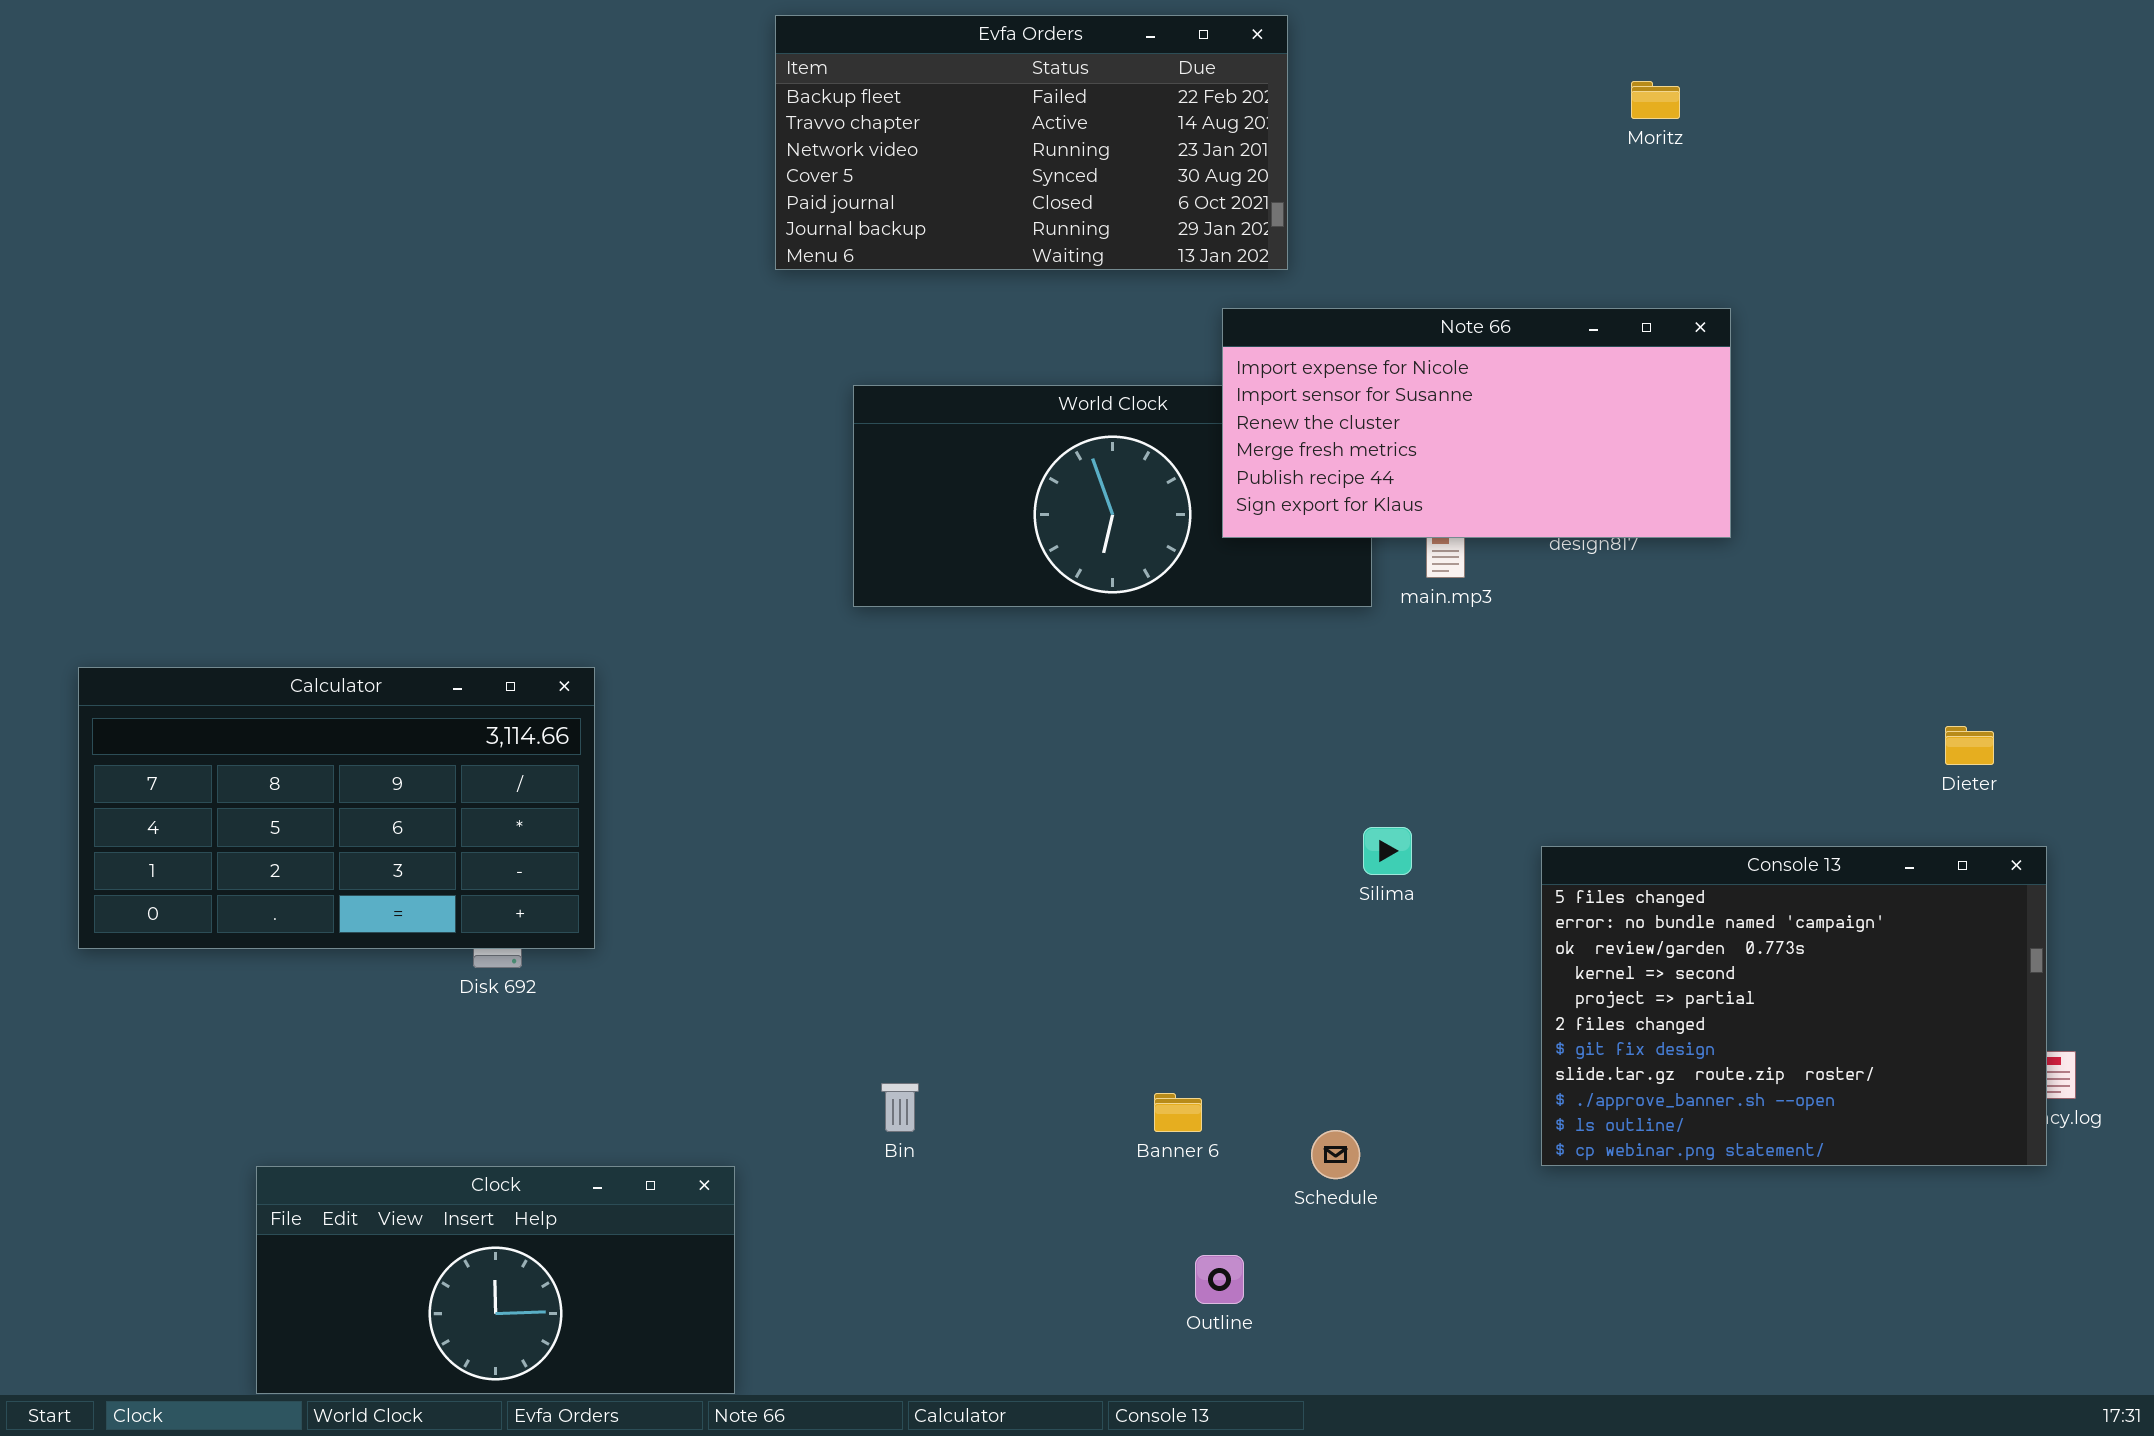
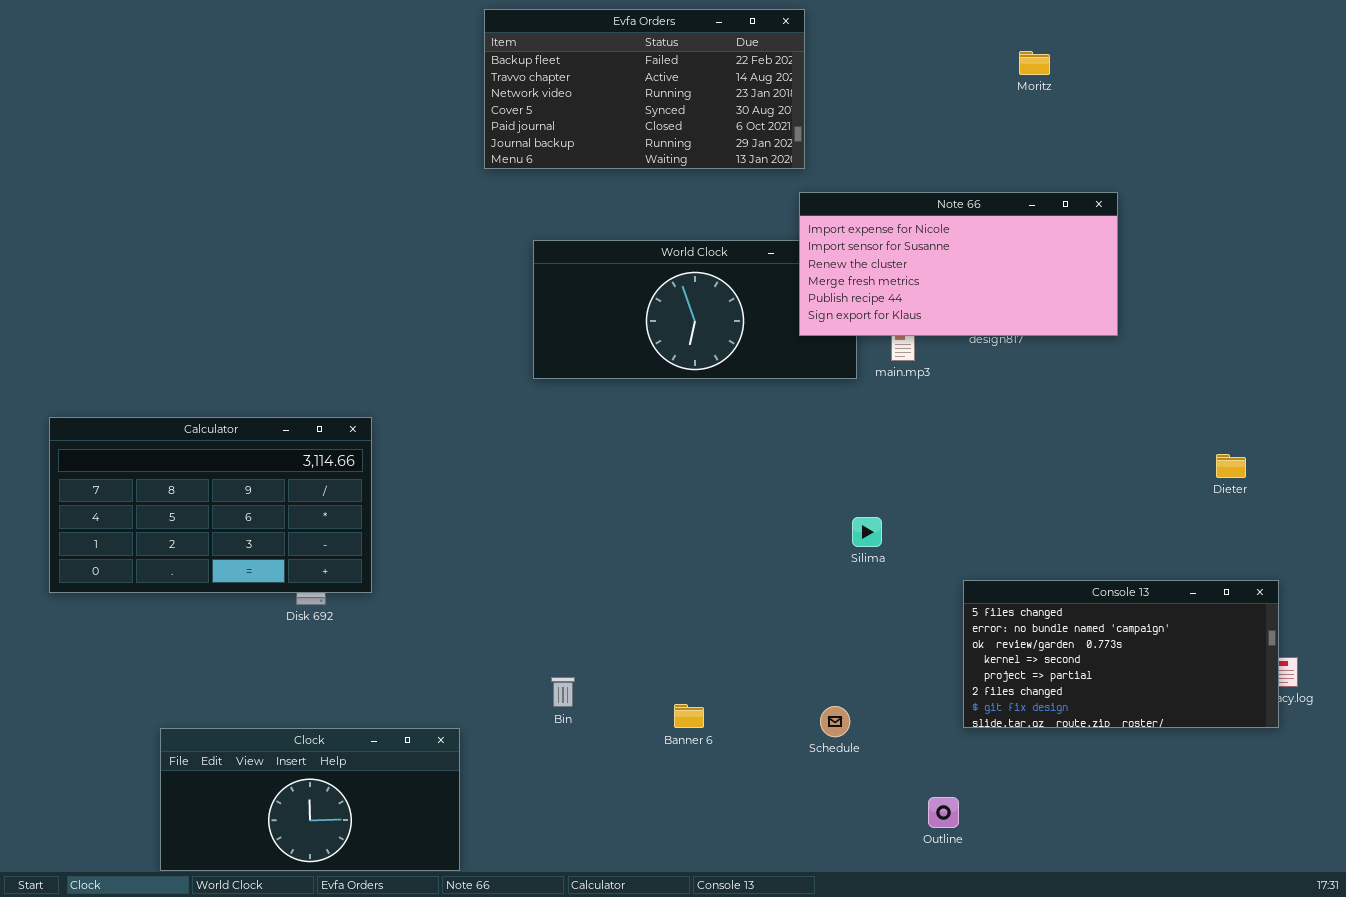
Note 66: [1222,308,1731,538] -> [799,192,1118,336], moved
Console 13: [1541,846,2047,1166] -> [963,580,1279,728], resized
Banner 6: [1154,1093,1202,1132] -> [674,704,704,728], moved
Outline: [1195,1255,1244,1304] -> [928,797,959,828], moved

